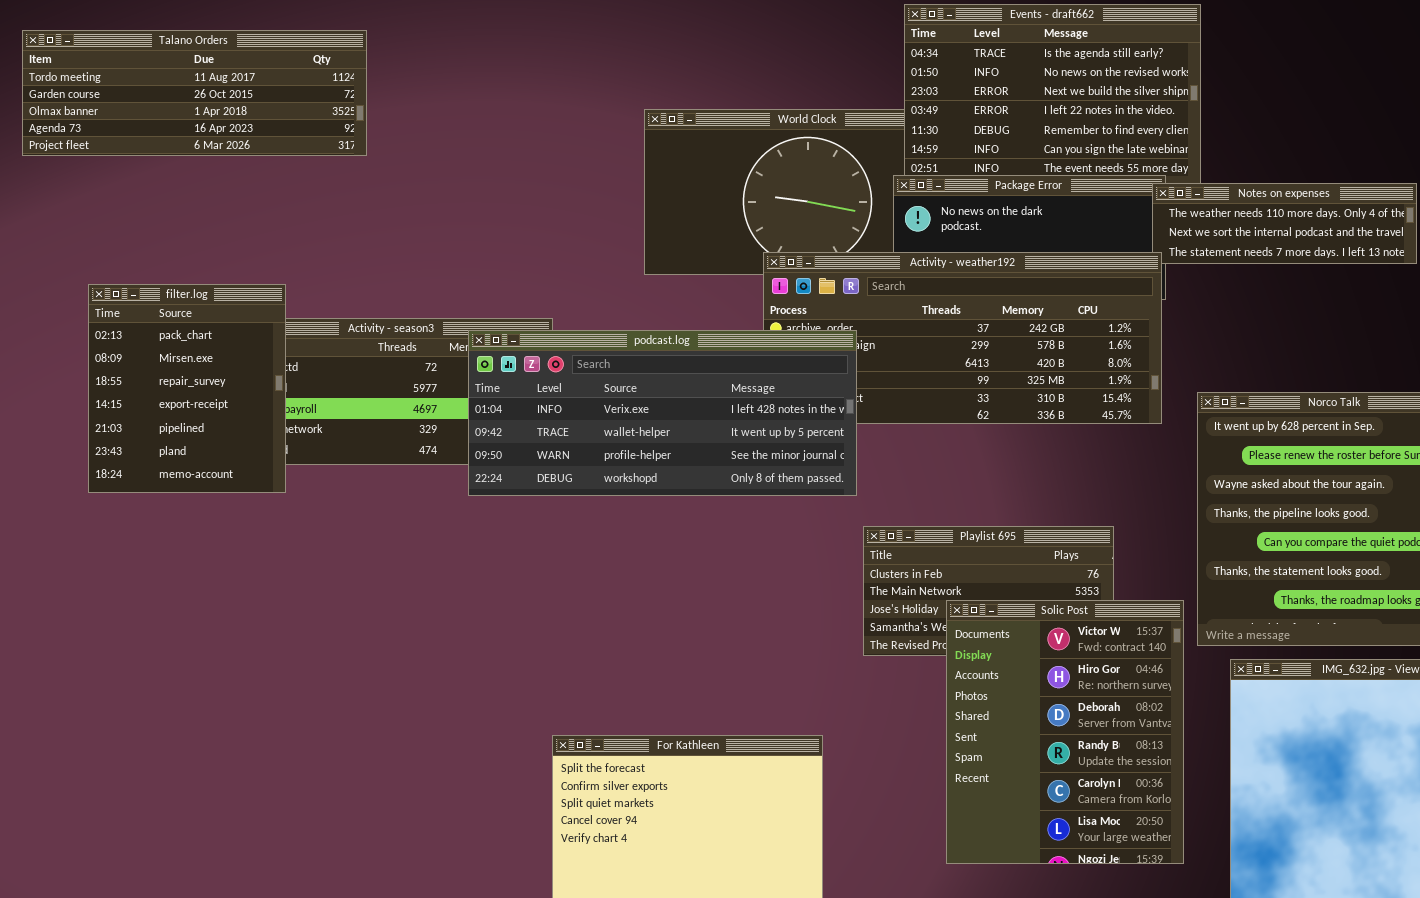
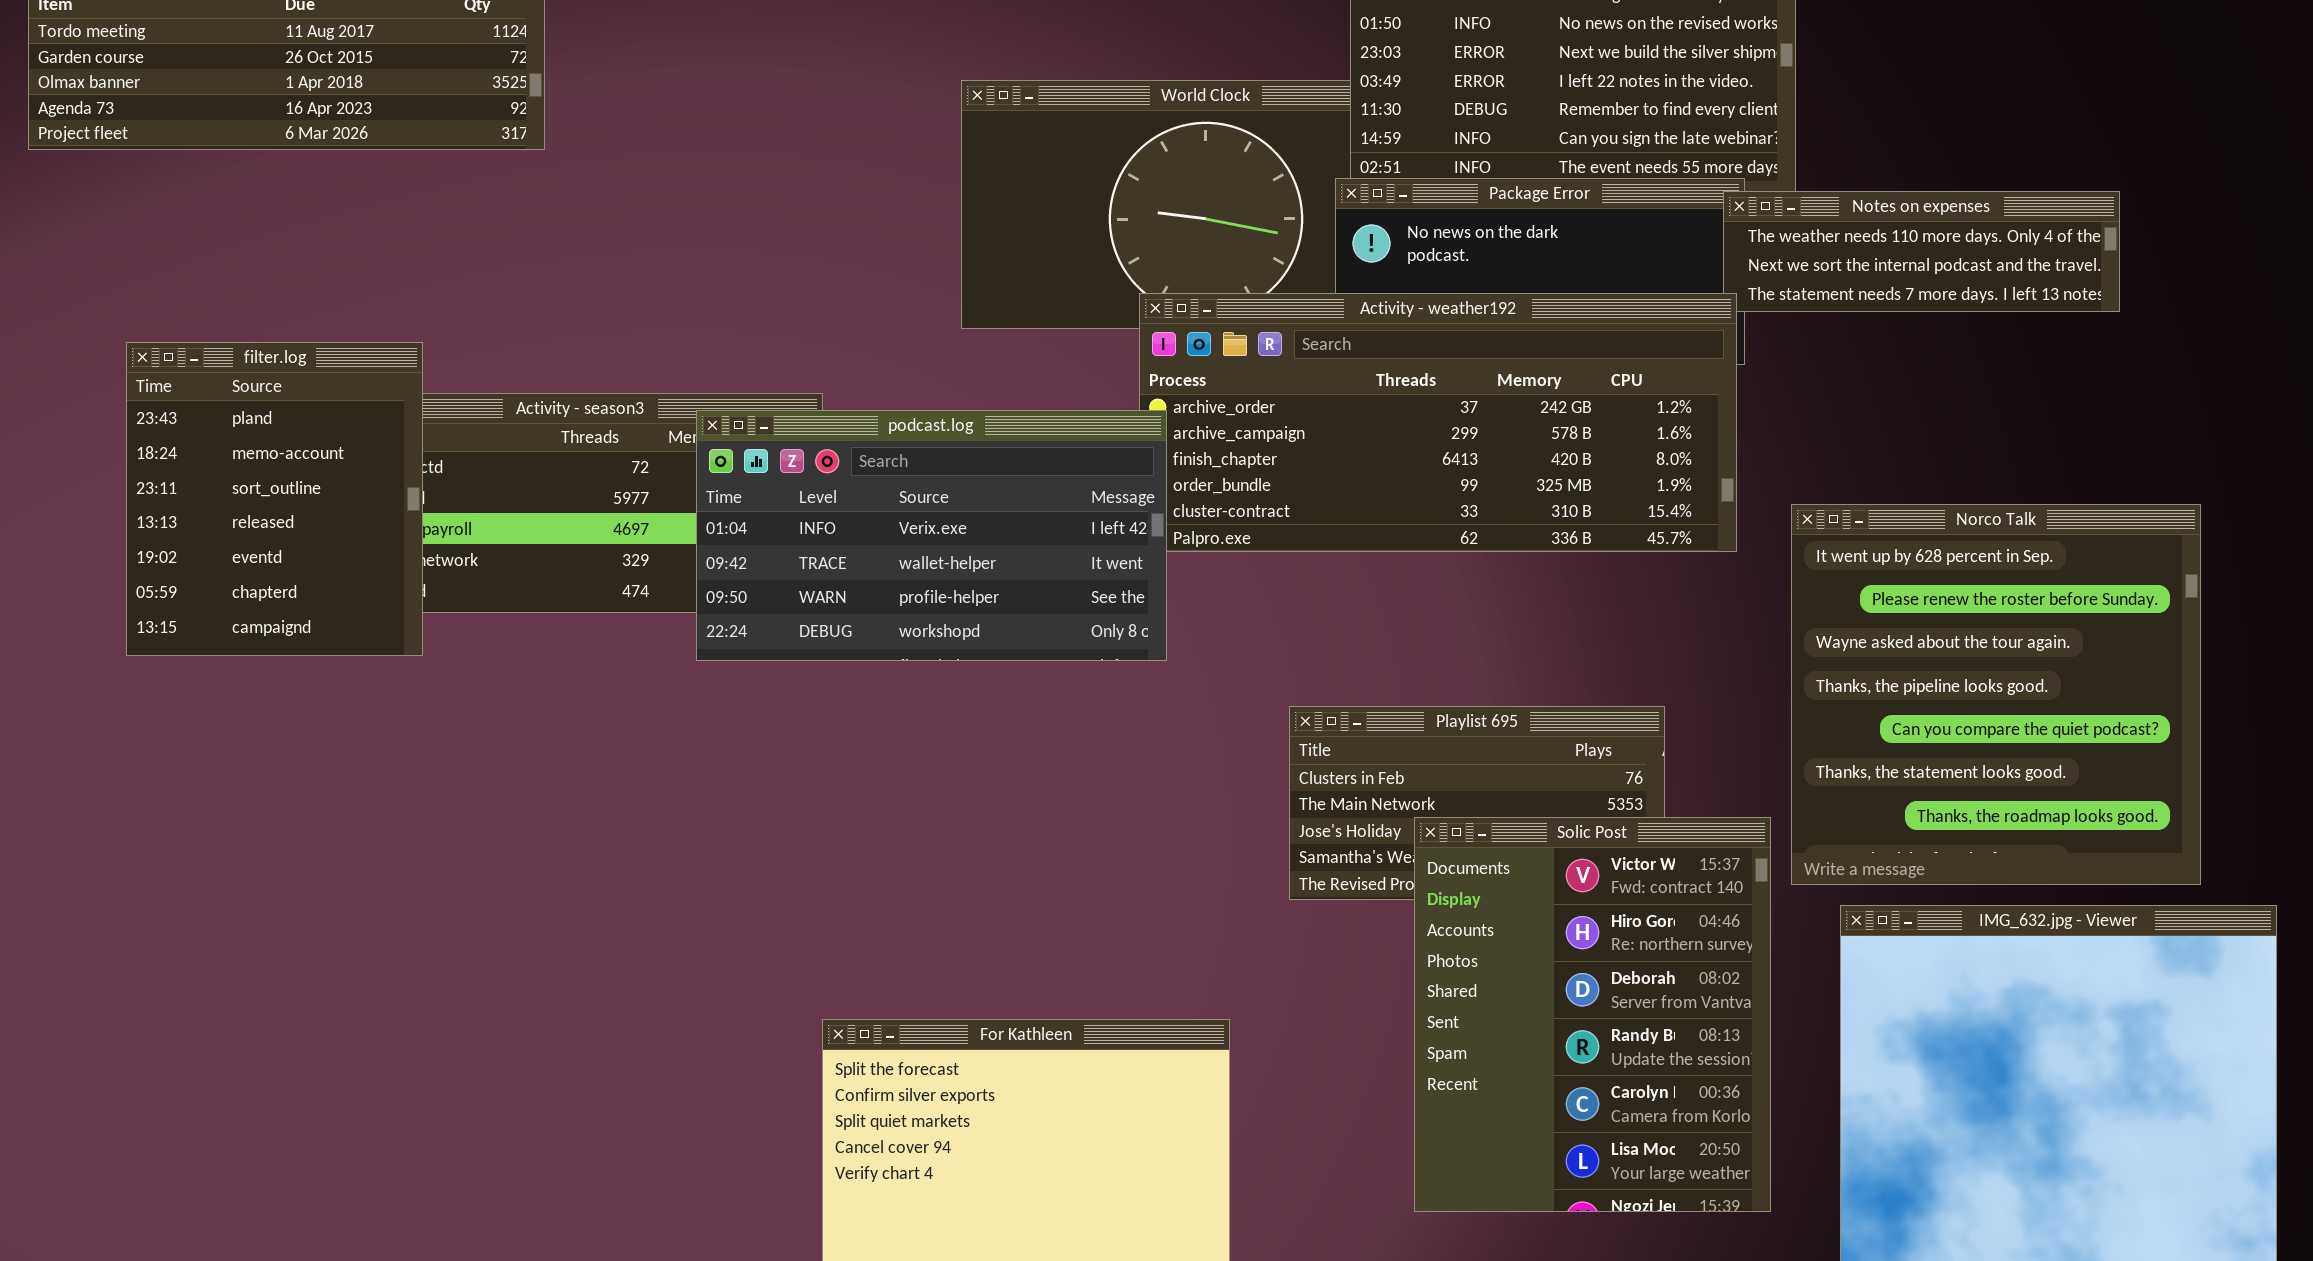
filter.log: [88,284,286,493] -> [126,342,423,656], scrolled down 5 rows
podcast.log: [468,330,857,496] -> [696,410,1167,661], resized

